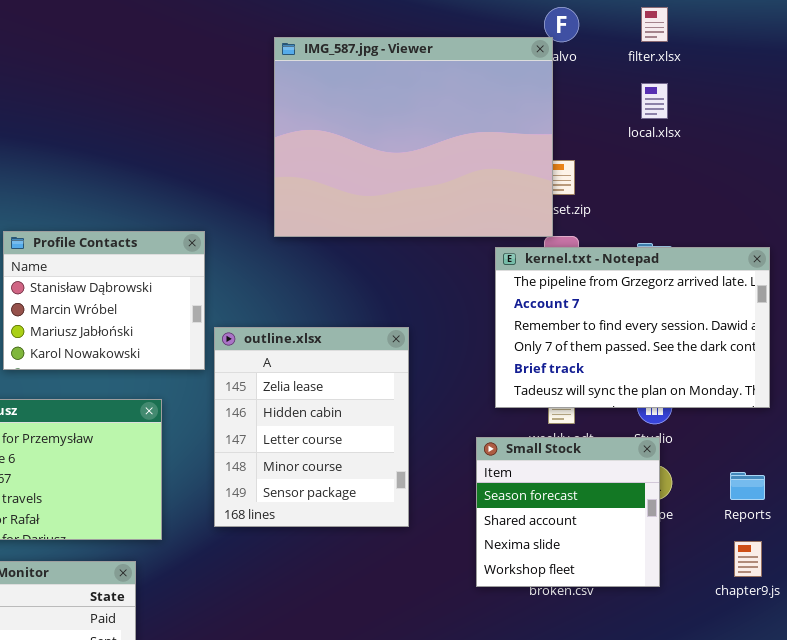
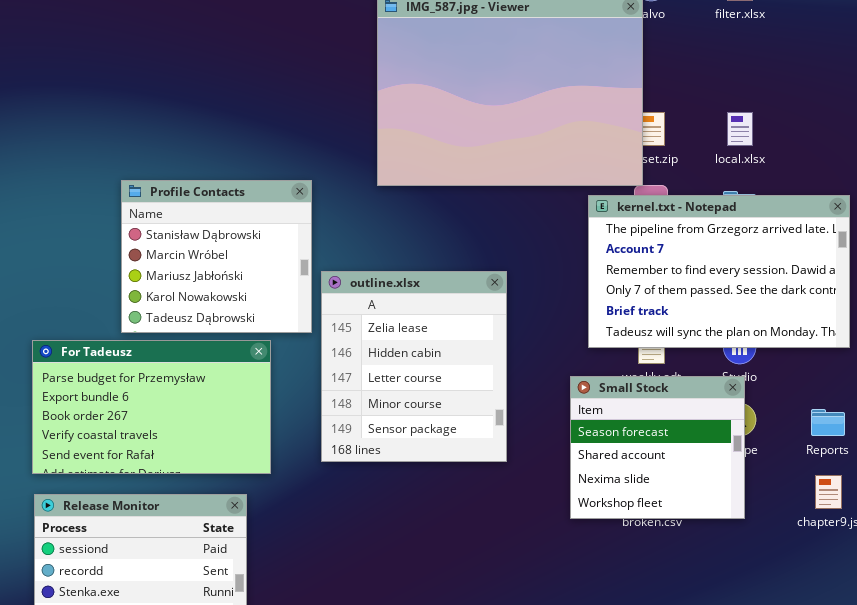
local.xlsx: [641,83,668,119] -> [727,112,753,146], moved
Profile Contacts: [3,231,205,370] -> [121,180,312,333], resized

